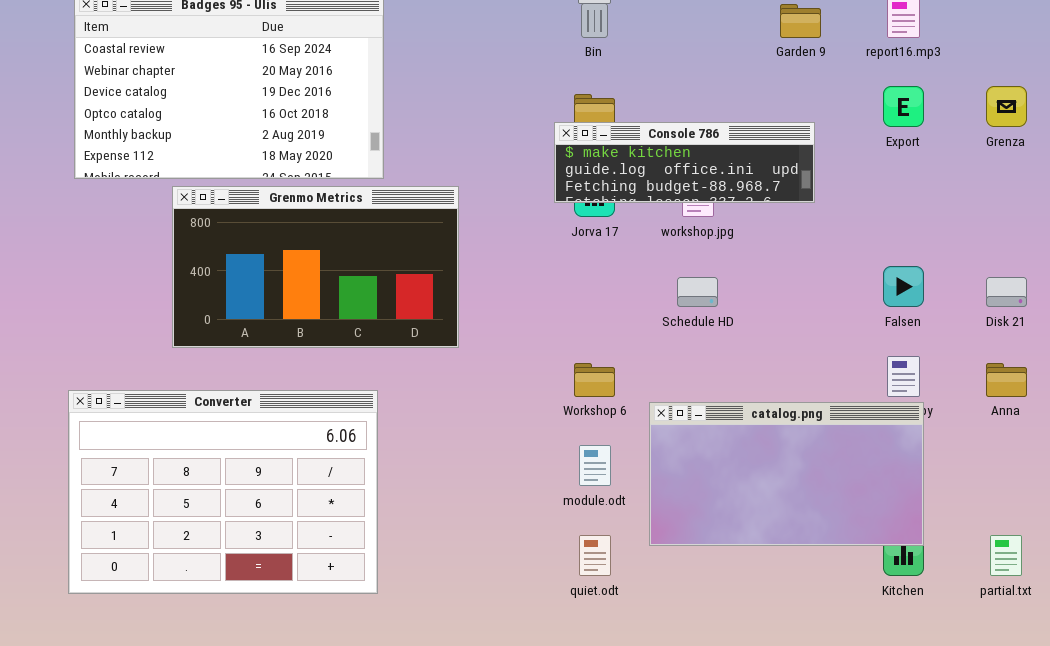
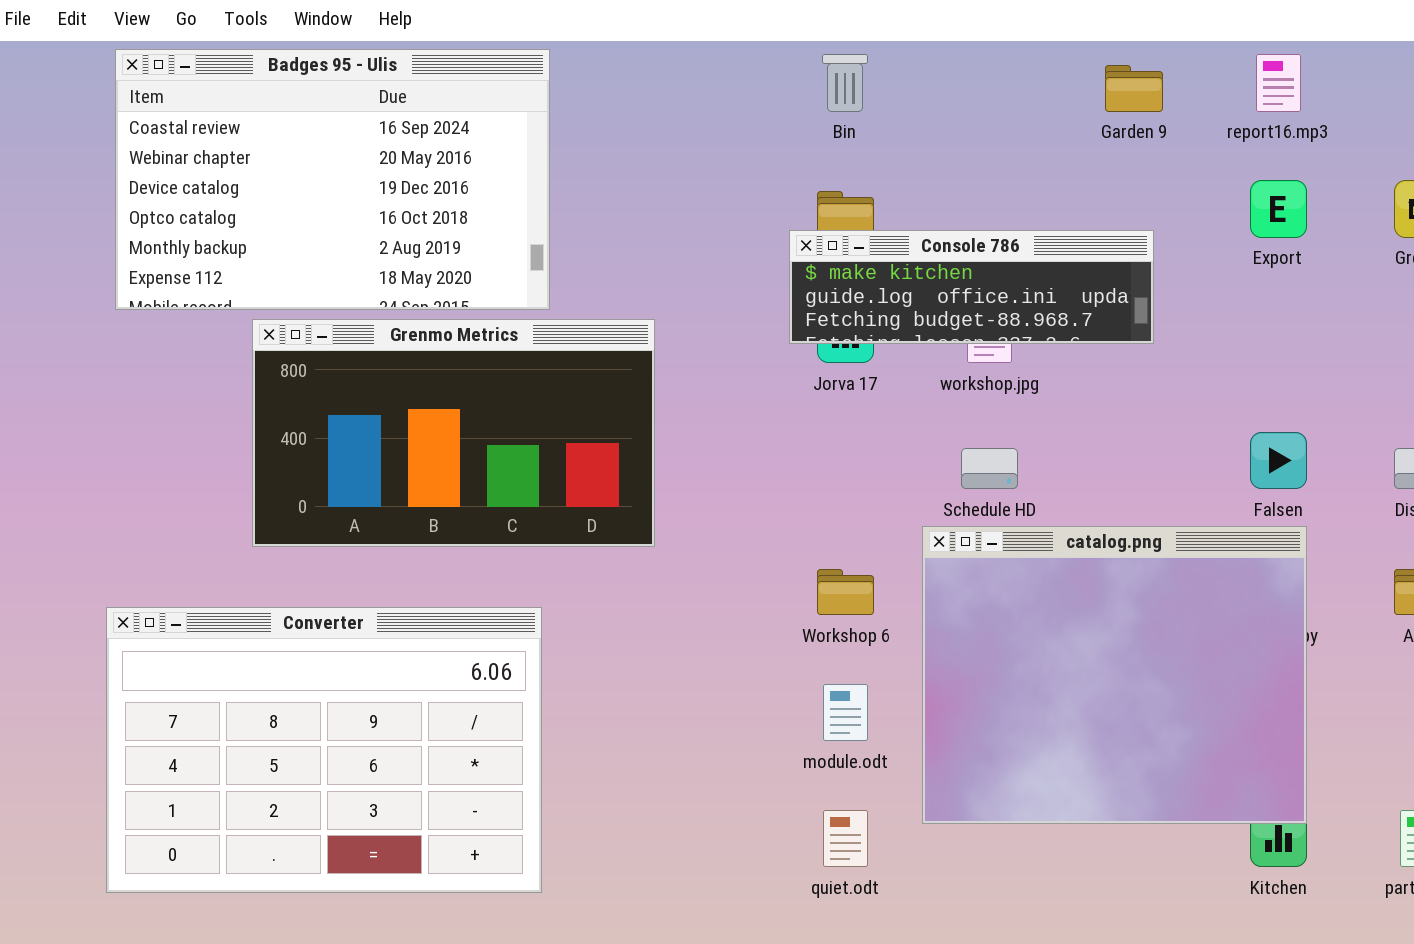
catalog.png: [649,402,924,546] -> [922,526,1307,824], resized

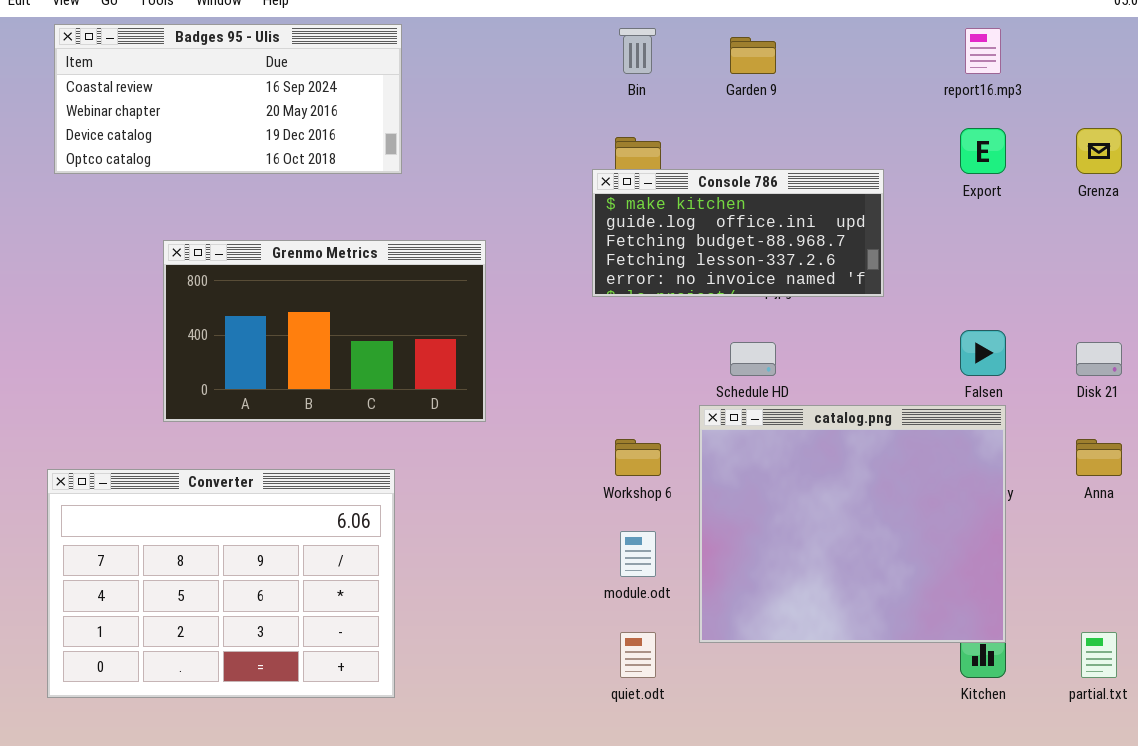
Badges 95 - Ulis: [115,49,550,310] -> [54,24,402,174], resized
Garden 9: [1105,65,1163,112] -> [730,37,776,74], moved
Console 786: [789,230,1154,344] -> [592,169,884,297], resized

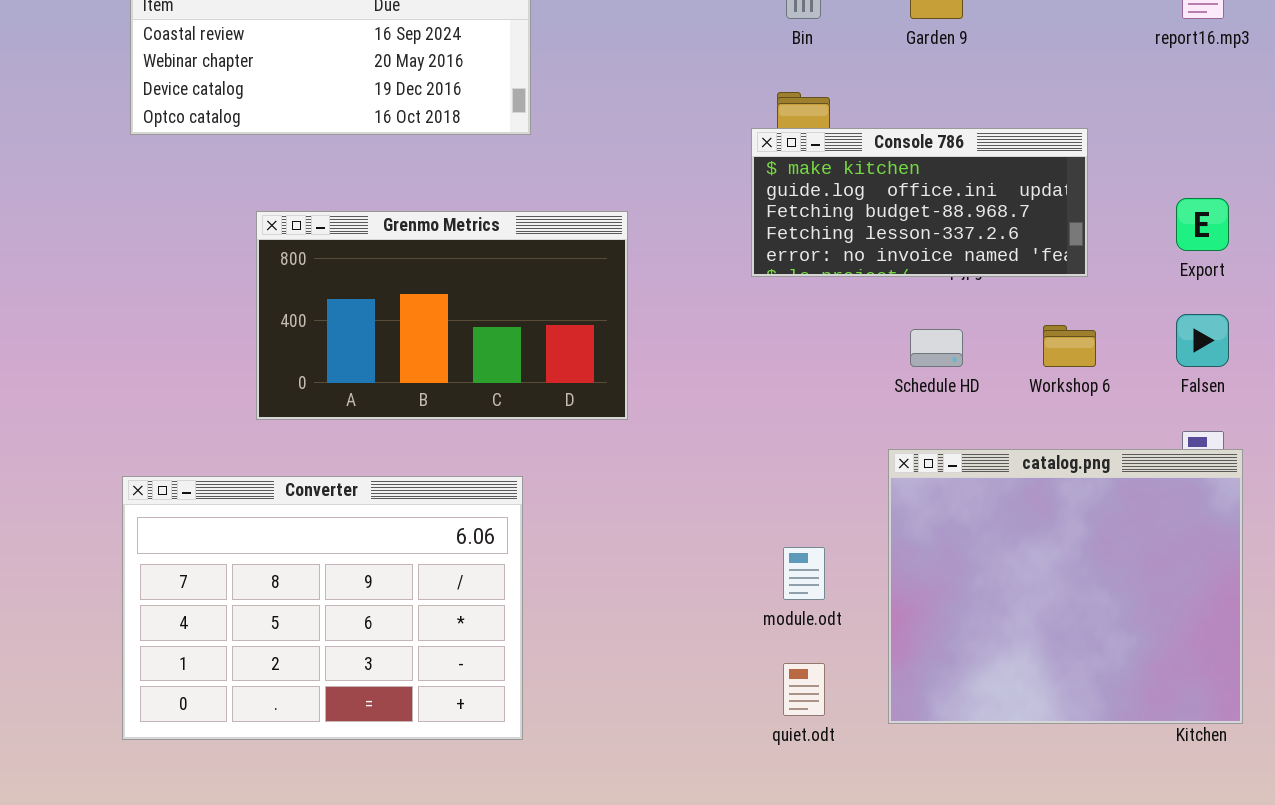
Export: [960,128,1006,174] -> [1176,198,1229,251], moved
catalog.png: [699,405,1006,643] -> [888,449,1243,724], moved
Workshop 6: [615,439,661,476] -> [1043,325,1096,367], moved

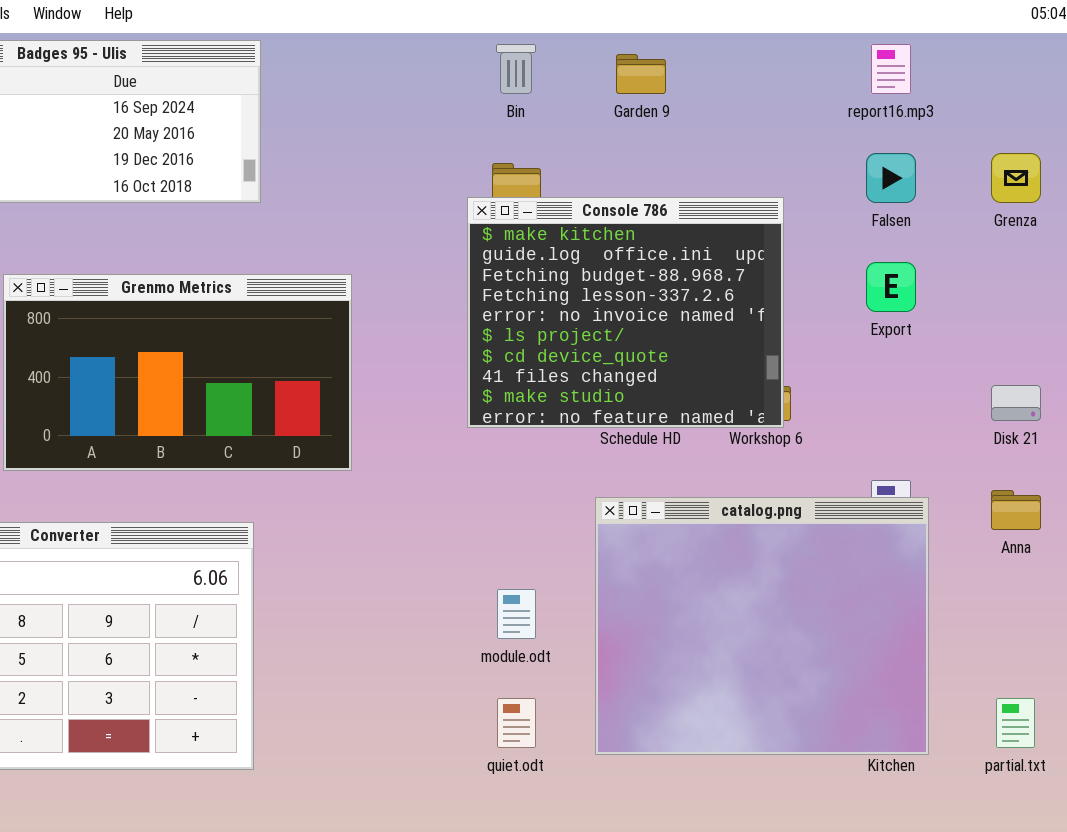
Console 786: [751,128,1088,277] -> [467,197,784,428], resized
Falsen: [1176,314,1229,367] -> [866,153,916,203], moved

